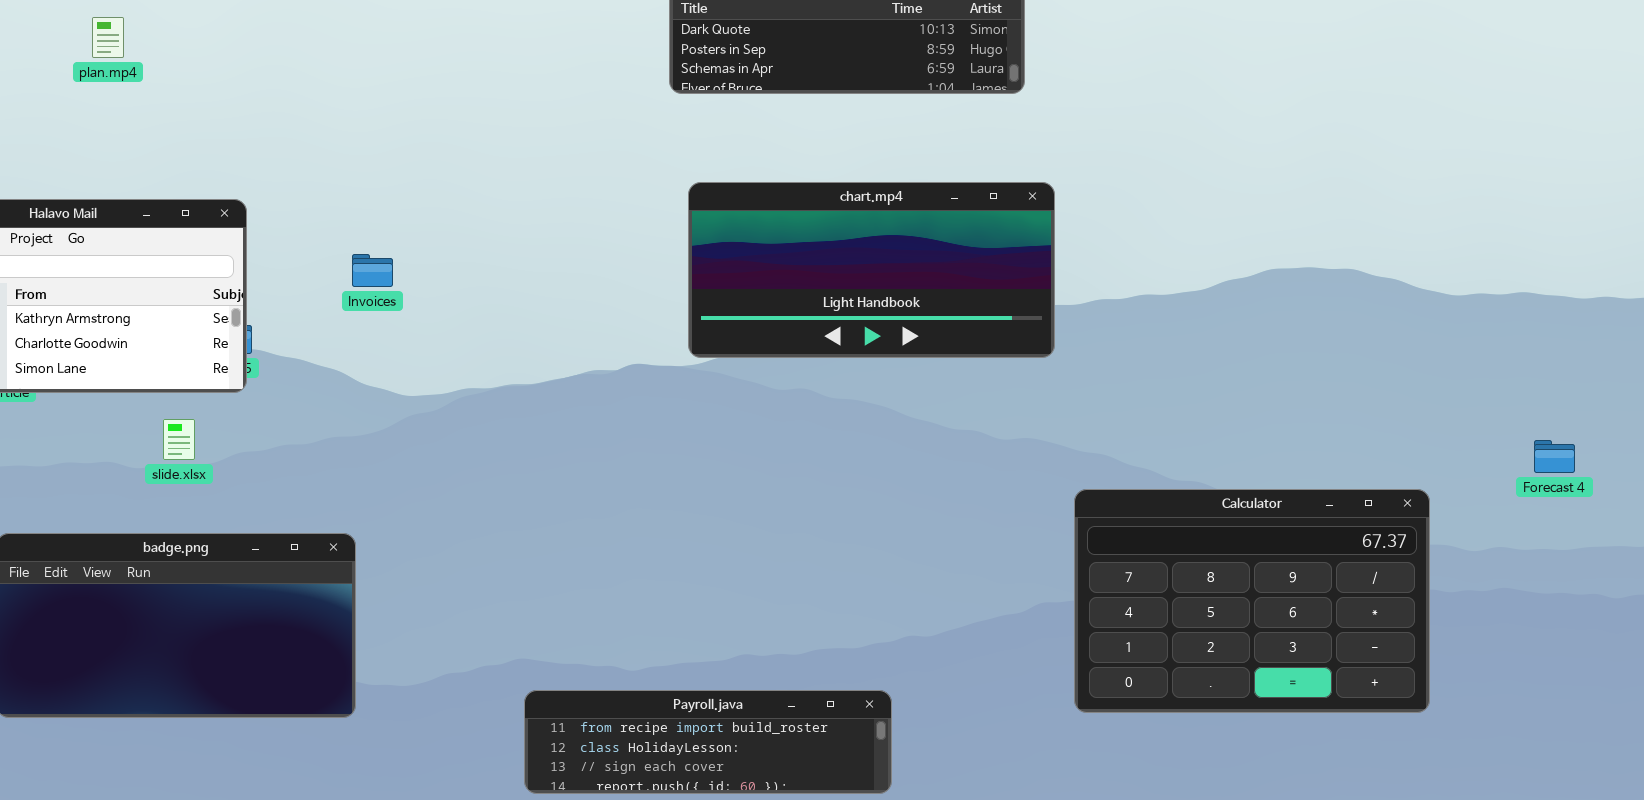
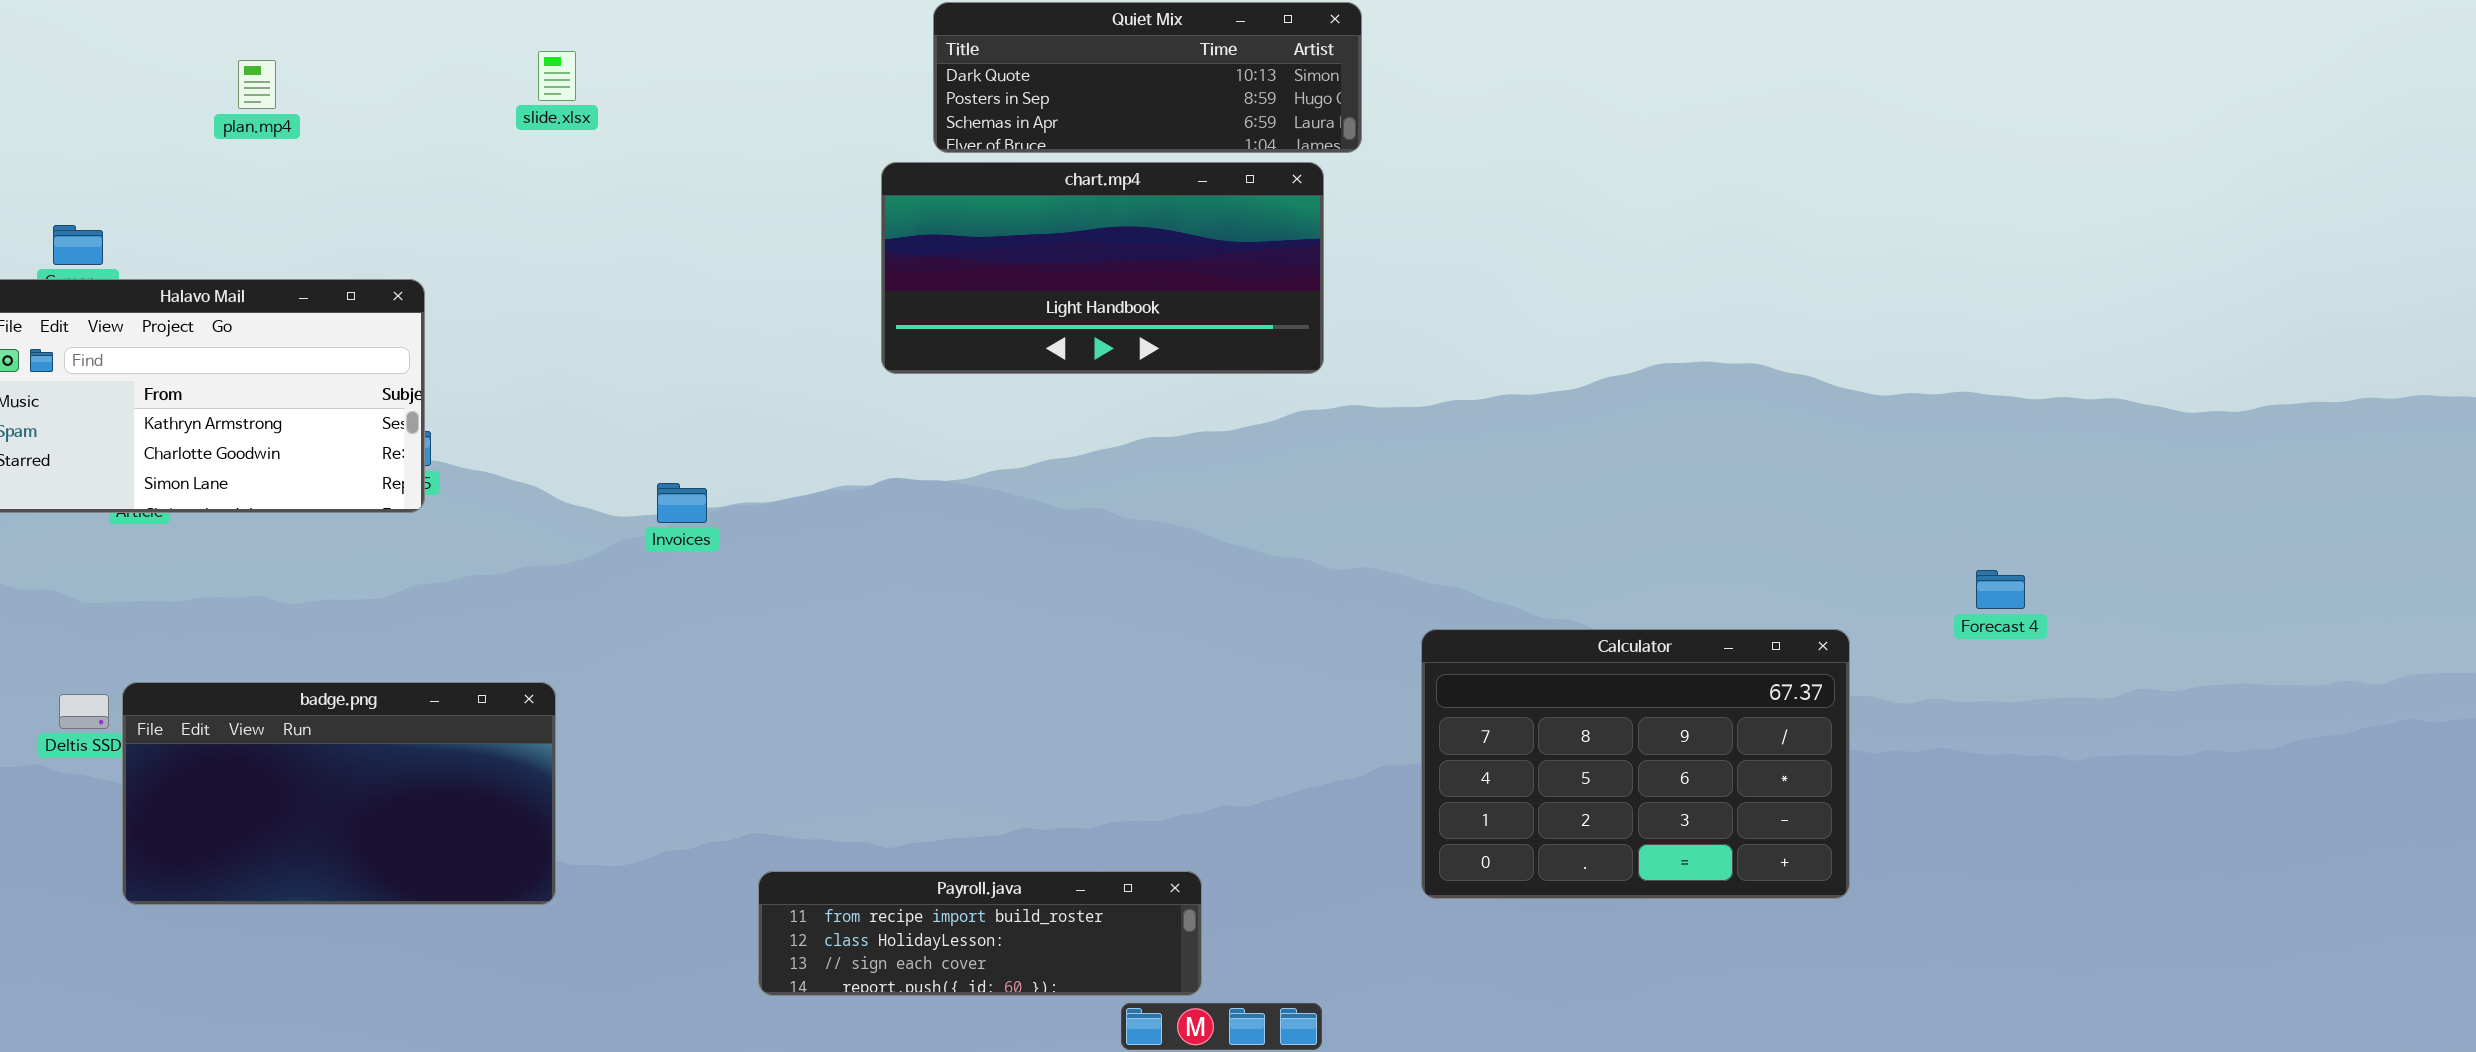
chart.mp4: [688,182,1055,358] -> [881,162,1324,374], moved
Invoices: [352,254,393,287] -> [657,483,707,523], moved
slide.xlsx: [163,419,195,460] -> [538,51,576,101], moved

